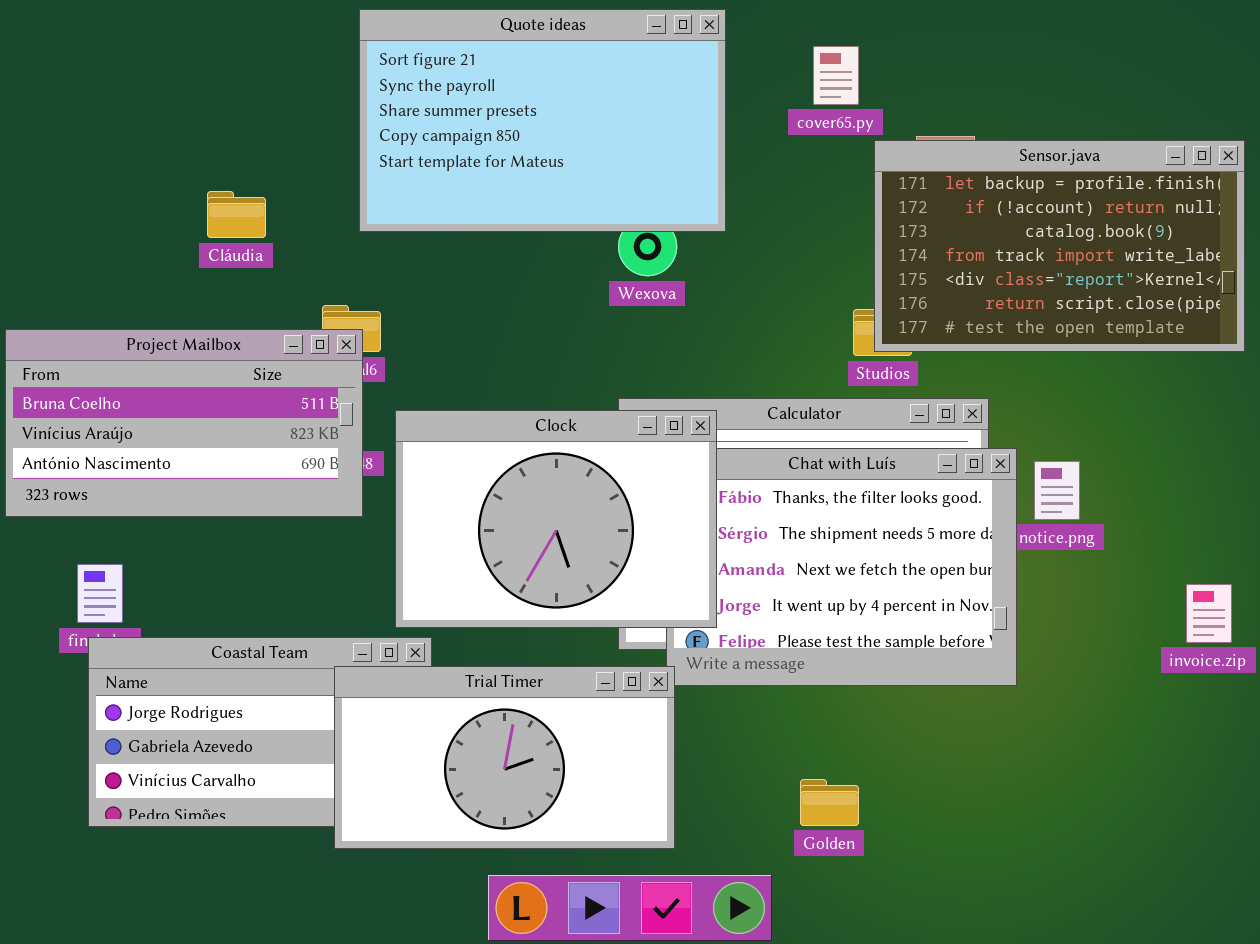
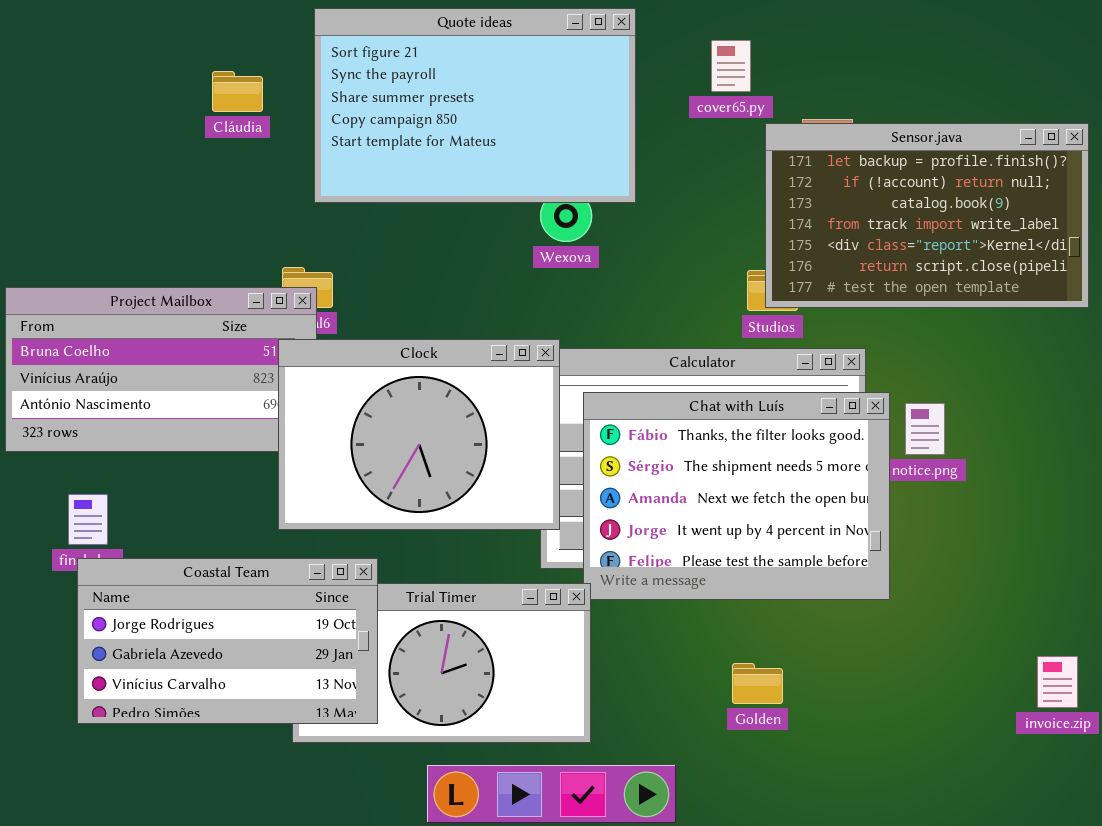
Cláudia: [207,191,266,238] -> [212,71,263,112], moved
Clock: [395,410,717,628] -> [278,339,560,530], moved
invoice.zip: [1186,584,1232,643] -> [1037,656,1078,708], moved
Coastal Team: [88,637,432,827] -> [77,558,378,724], raised
Golden: [800,779,859,826] -> [732,663,783,704], moved

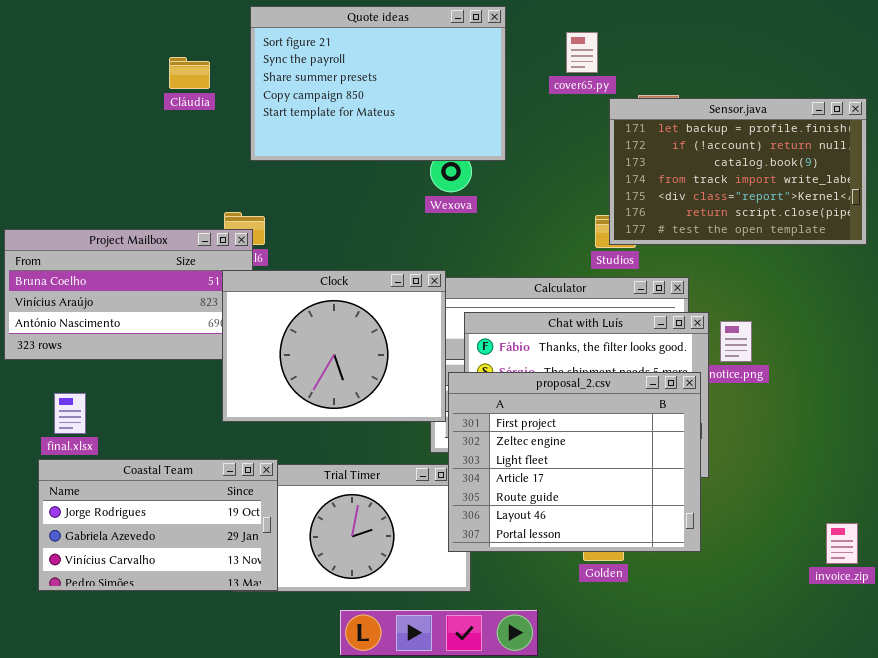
proposal_2.csv: none -> [448,372,701,552], opened
Coastal Team: [77,558,378,724] -> [38,459,278,591], moved

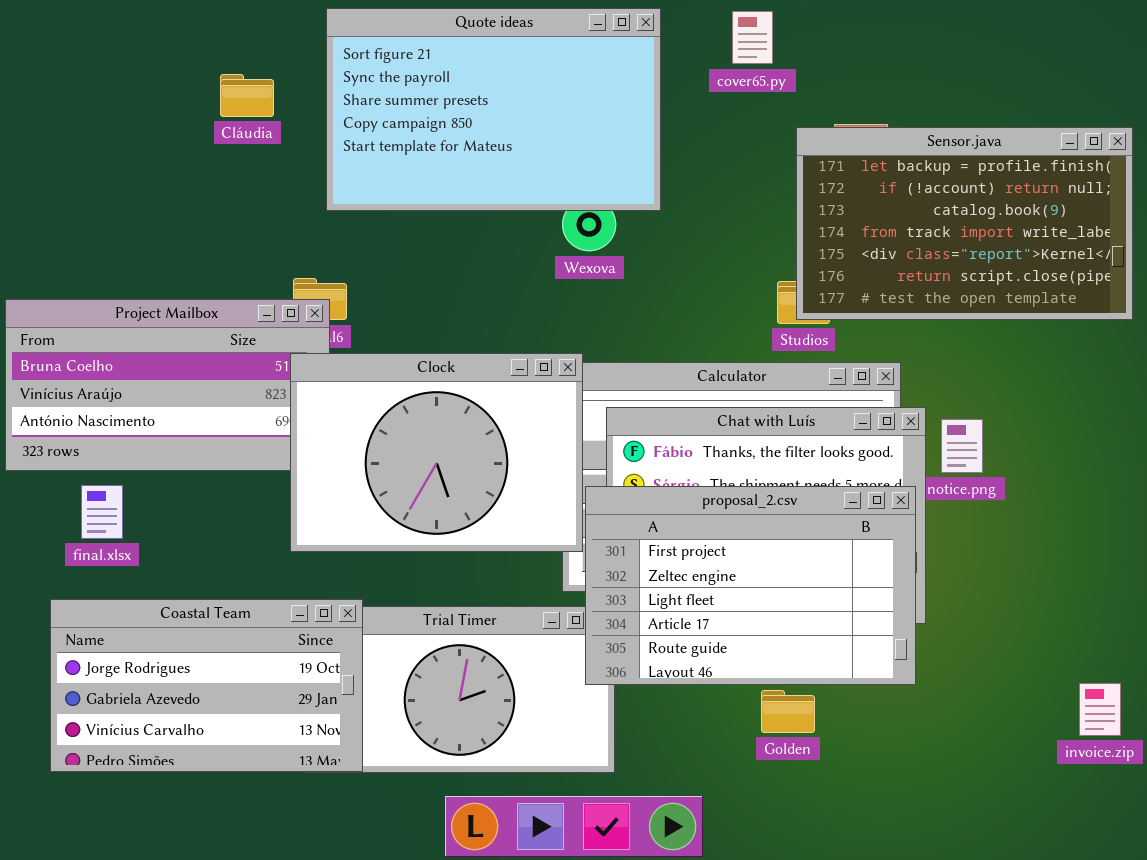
cover65.py: [566,32,598,73] -> [732,11,773,64], moved
proposal_2.csv: [448,372,701,552] -> [585,486,916,685], resized
final.xlsx: [54,393,86,434] -> [81,485,123,539], moved

